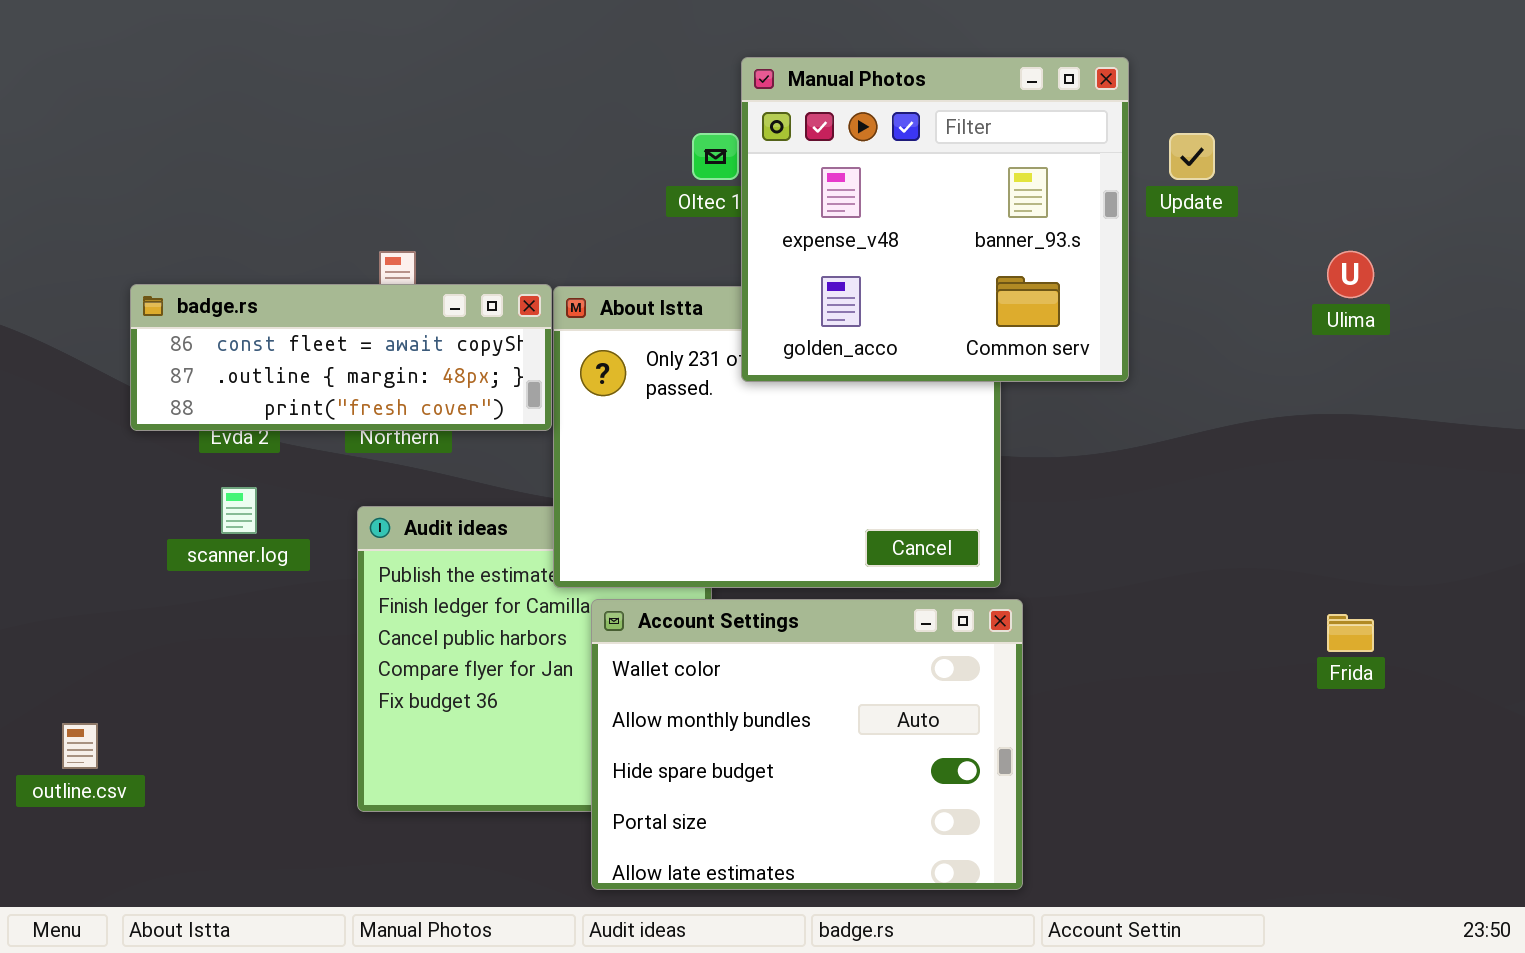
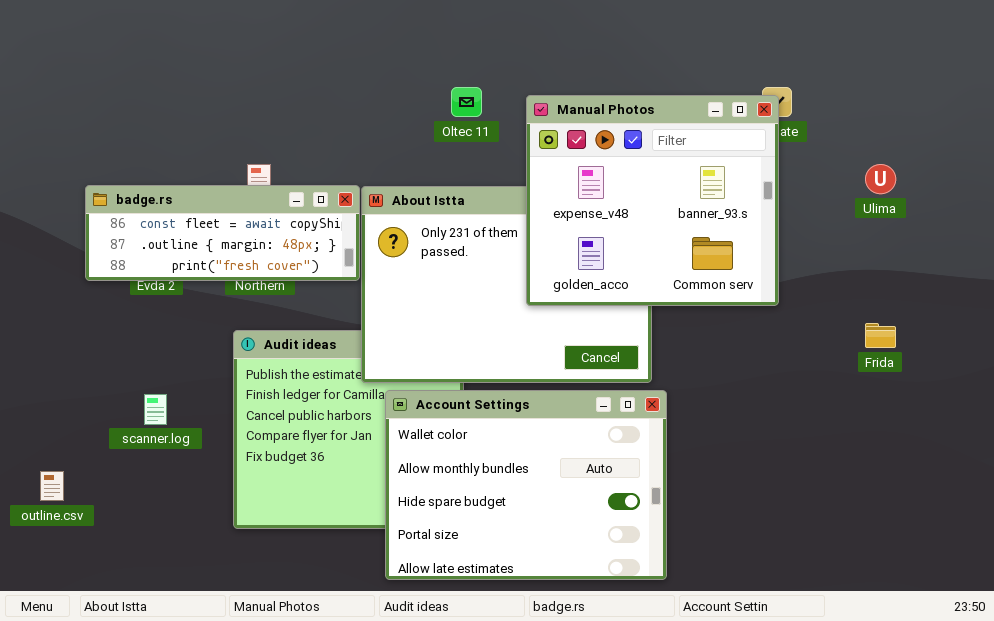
Manual Photos: [741,57,1129,382] -> [526,95,779,306], moved
scanner.log: [221,487,257,534] -> [144,394,167,425], moved
Frida: [1327,614,1374,652] -> [865,323,896,348], moved

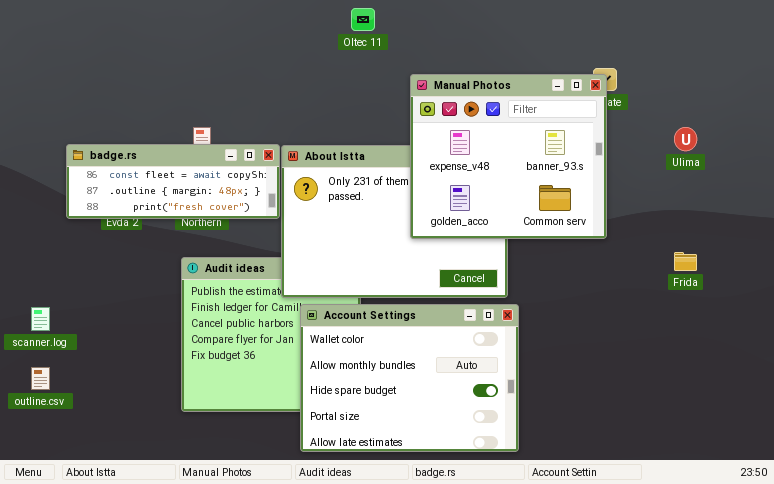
Oltec 11: [451,87,482,117] -> [351,8,375,31], moved
scanner.log: [144,394,167,425] -> [31,307,50,331], moved

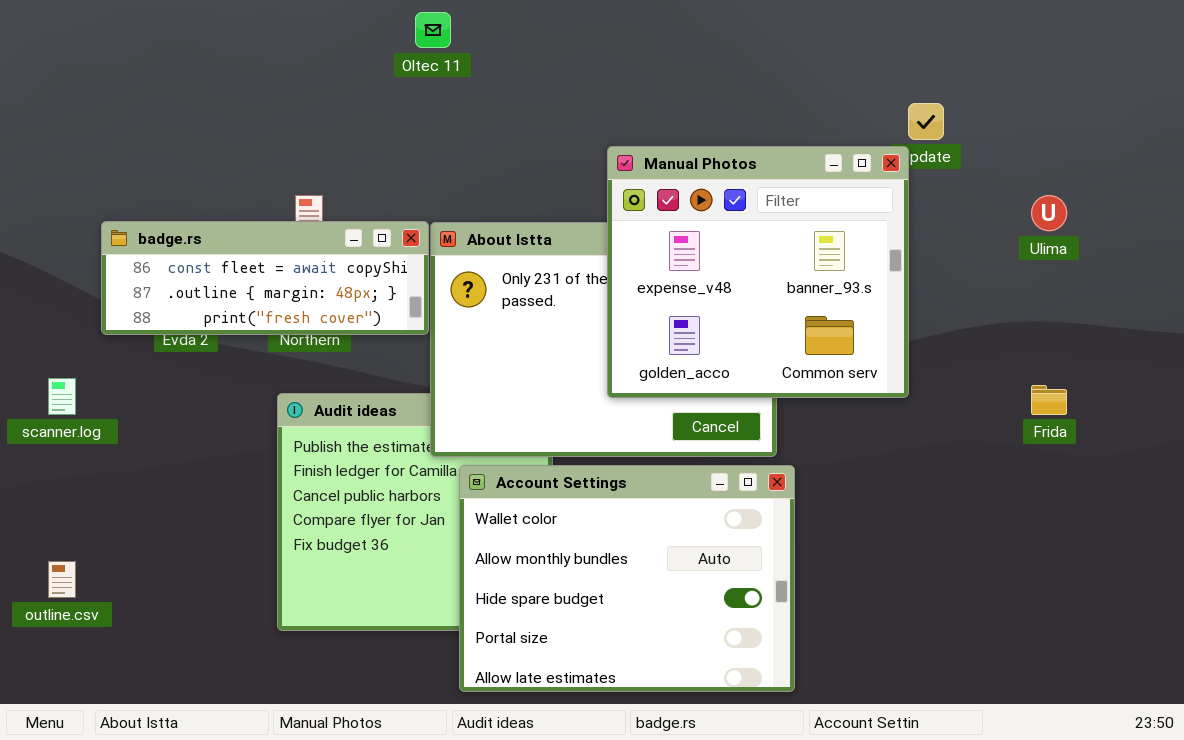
Oltec 11: [351,8,375,31] -> [415,12,451,48], moved
Manual Photos: [410,74,607,239] -> [607,146,909,398], moved
scanner.log: [31,307,50,331] -> [48,378,76,415], moved

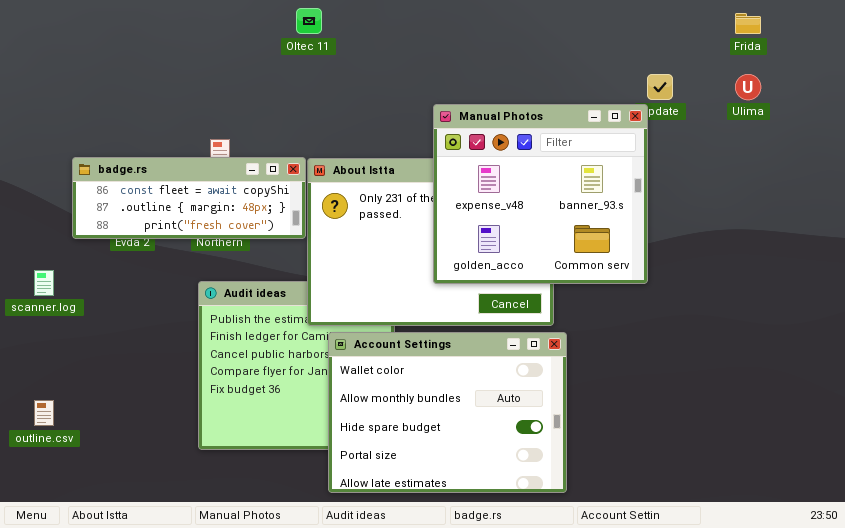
Ulima: [1031,195,1067,231] -> [735,74,761,100], moved
Frida: [1031,385,1067,415] -> [735,13,761,34], moved

